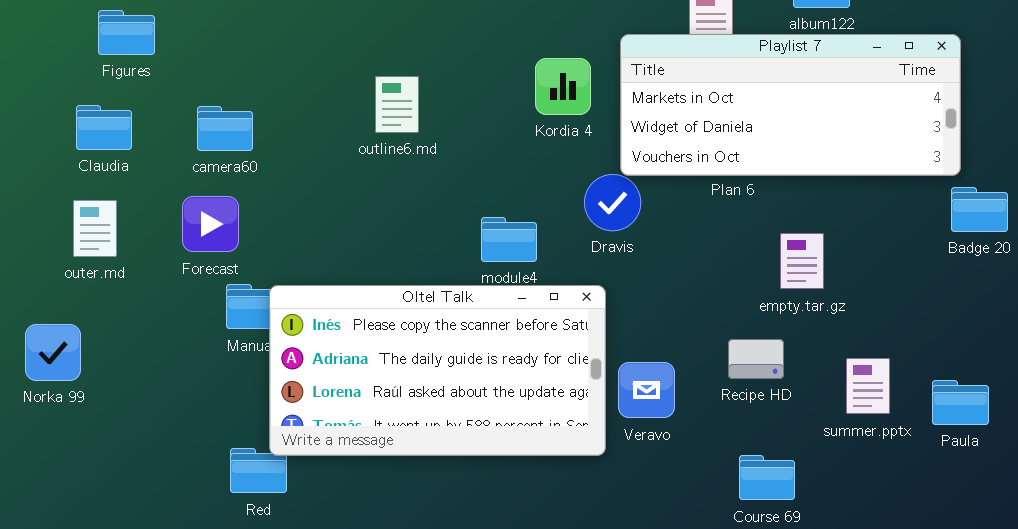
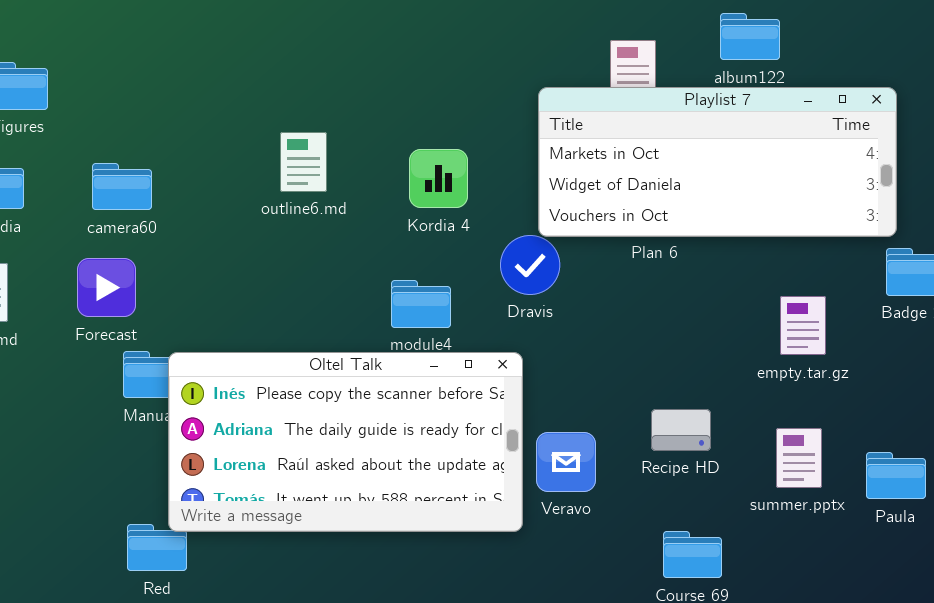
Kordia 4: [535,58,591,115] -> [409,149,468,208], moved
empty.tar.gz: [780,233,824,289] -> [780,296,826,355], moved

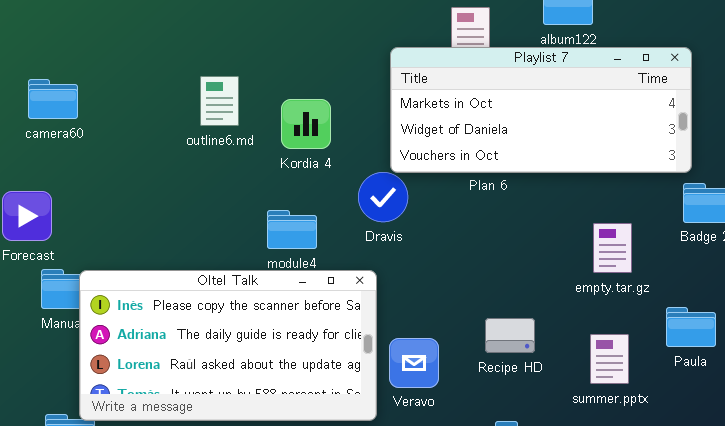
outline6.md: [280,132,327,192] -> [200,76,239,126], moved
camera60: [92,163,152,210] -> [28,79,78,119], moved
Paula: [866,452,926,499] -> [666,307,716,347], moved

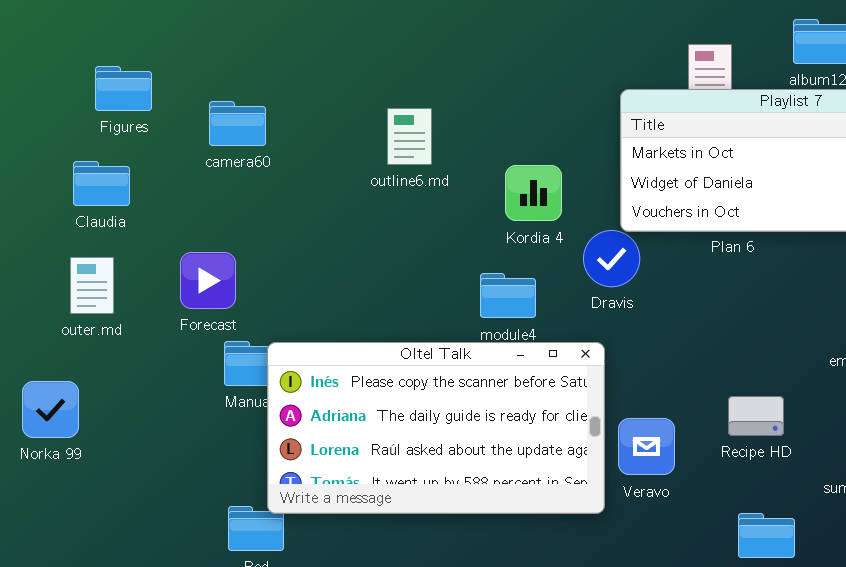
outline6.md: [200,76,239,126] -> [387,108,432,165], moved
camera60: [28,79,78,119] -> [209,101,266,146], moved
Kordia 4: [281,99,331,149] -> [505,165,562,221], moved

